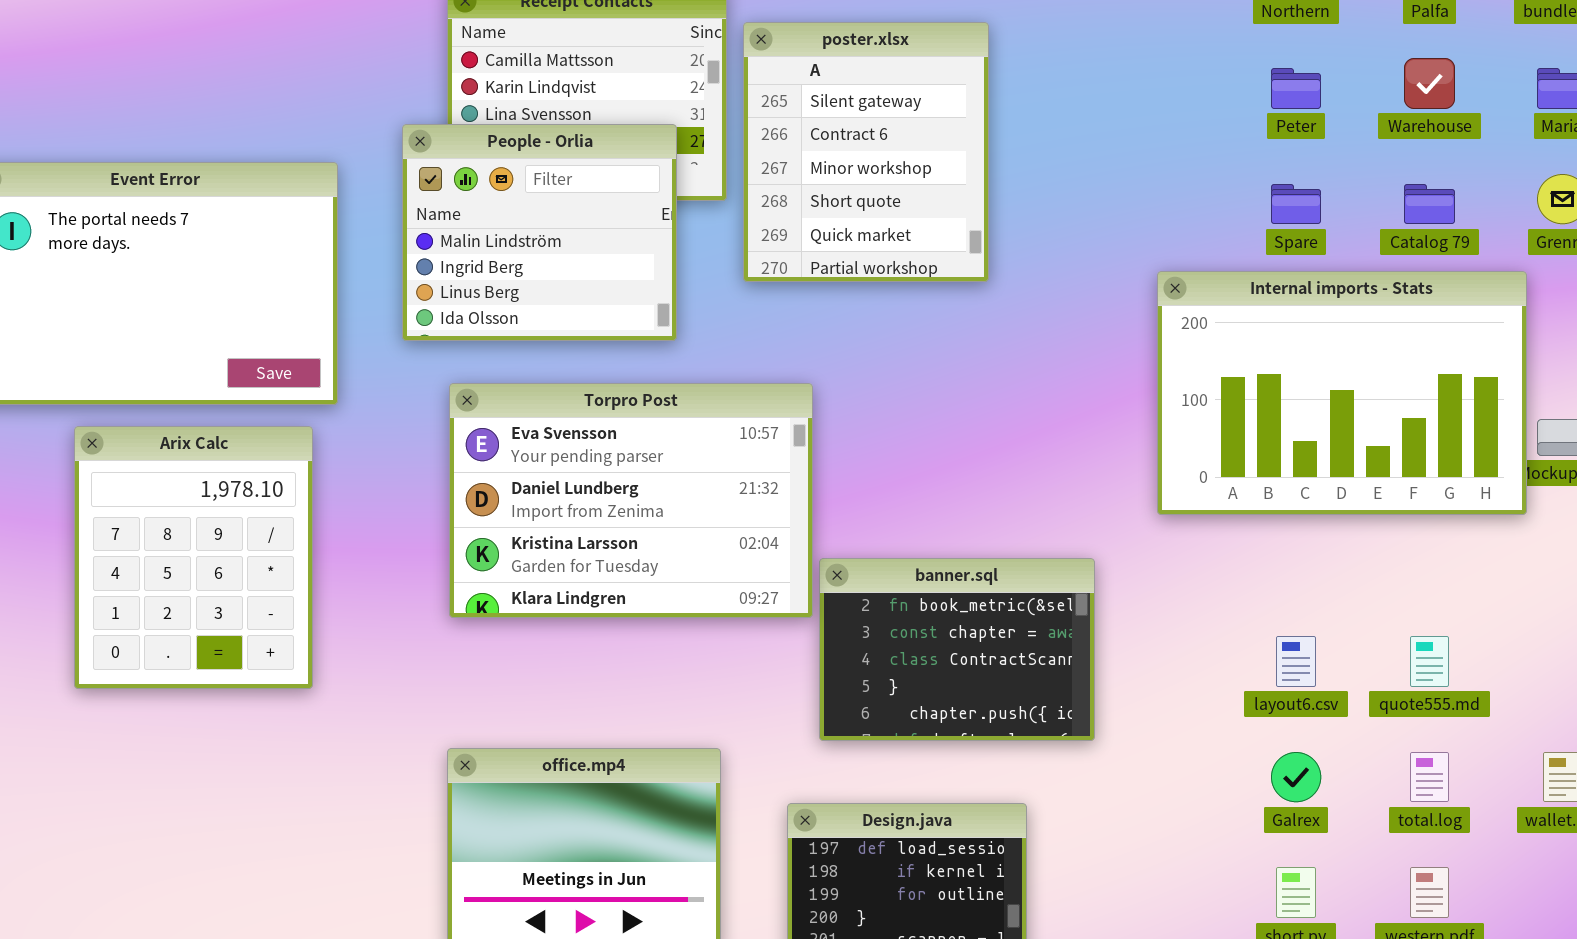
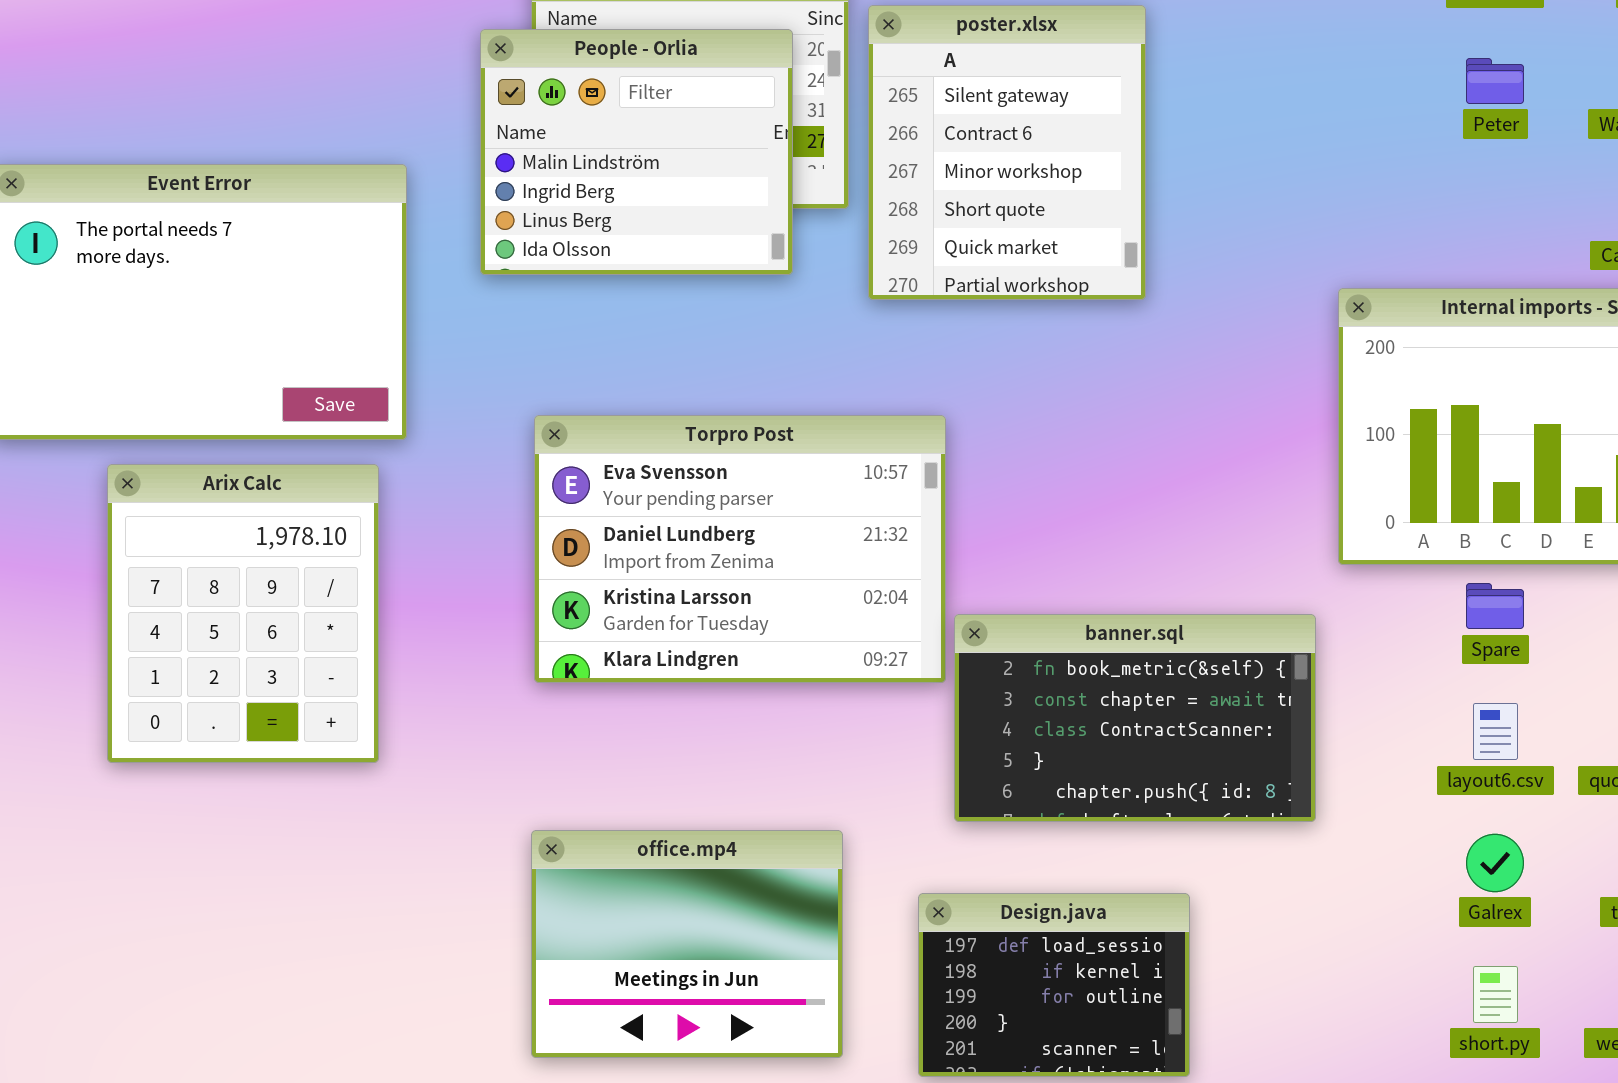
People - Orlia: [402,124,677,341] -> [480,29,793,275], moved
Spare: [1271,184,1321,224] -> [1466,583,1524,629], moved
banner.sql: [819,558,1095,741] -> [954,614,1316,822], resized

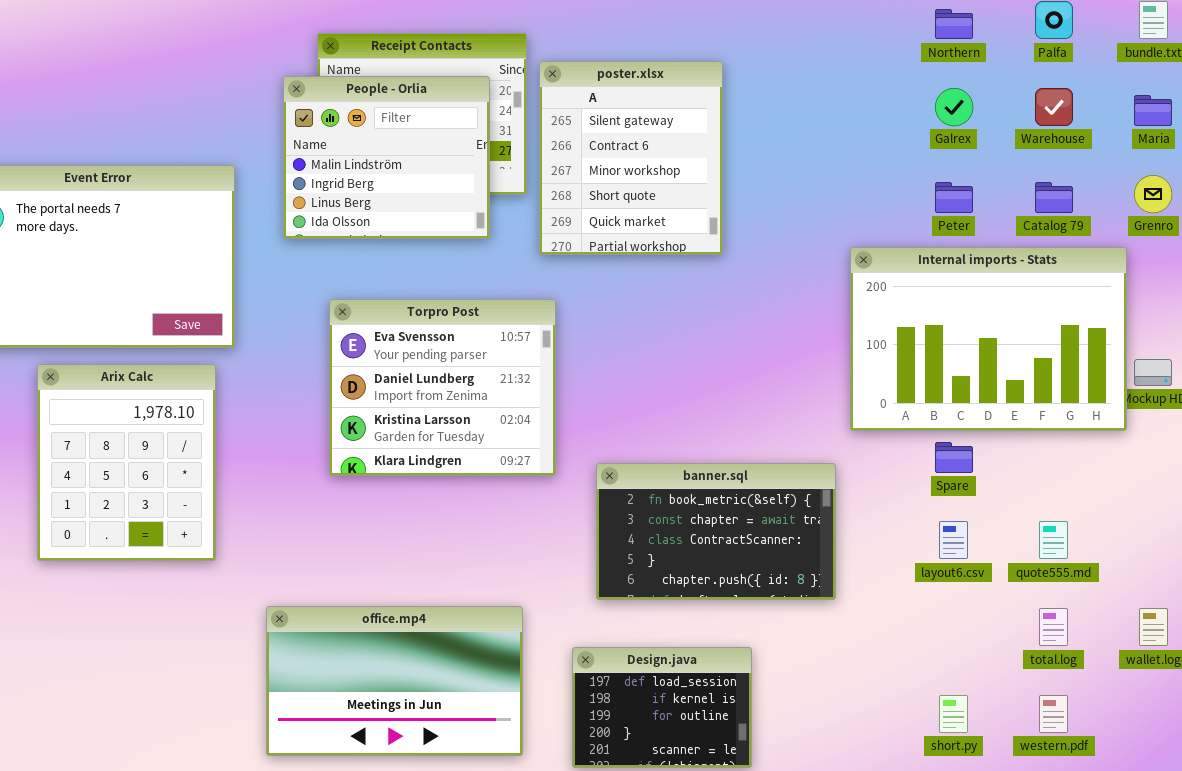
Peter: [1466,58,1524,104] -> [935,182,973,213], moved
Torpro Post: [534,415,946,683] -> [329,299,556,476], moved, resized
office.mp4: [531,830,843,1058] -> [266,606,523,756], resized
Galrex: [1466,834,1524,892] -> [935,88,973,126], moved

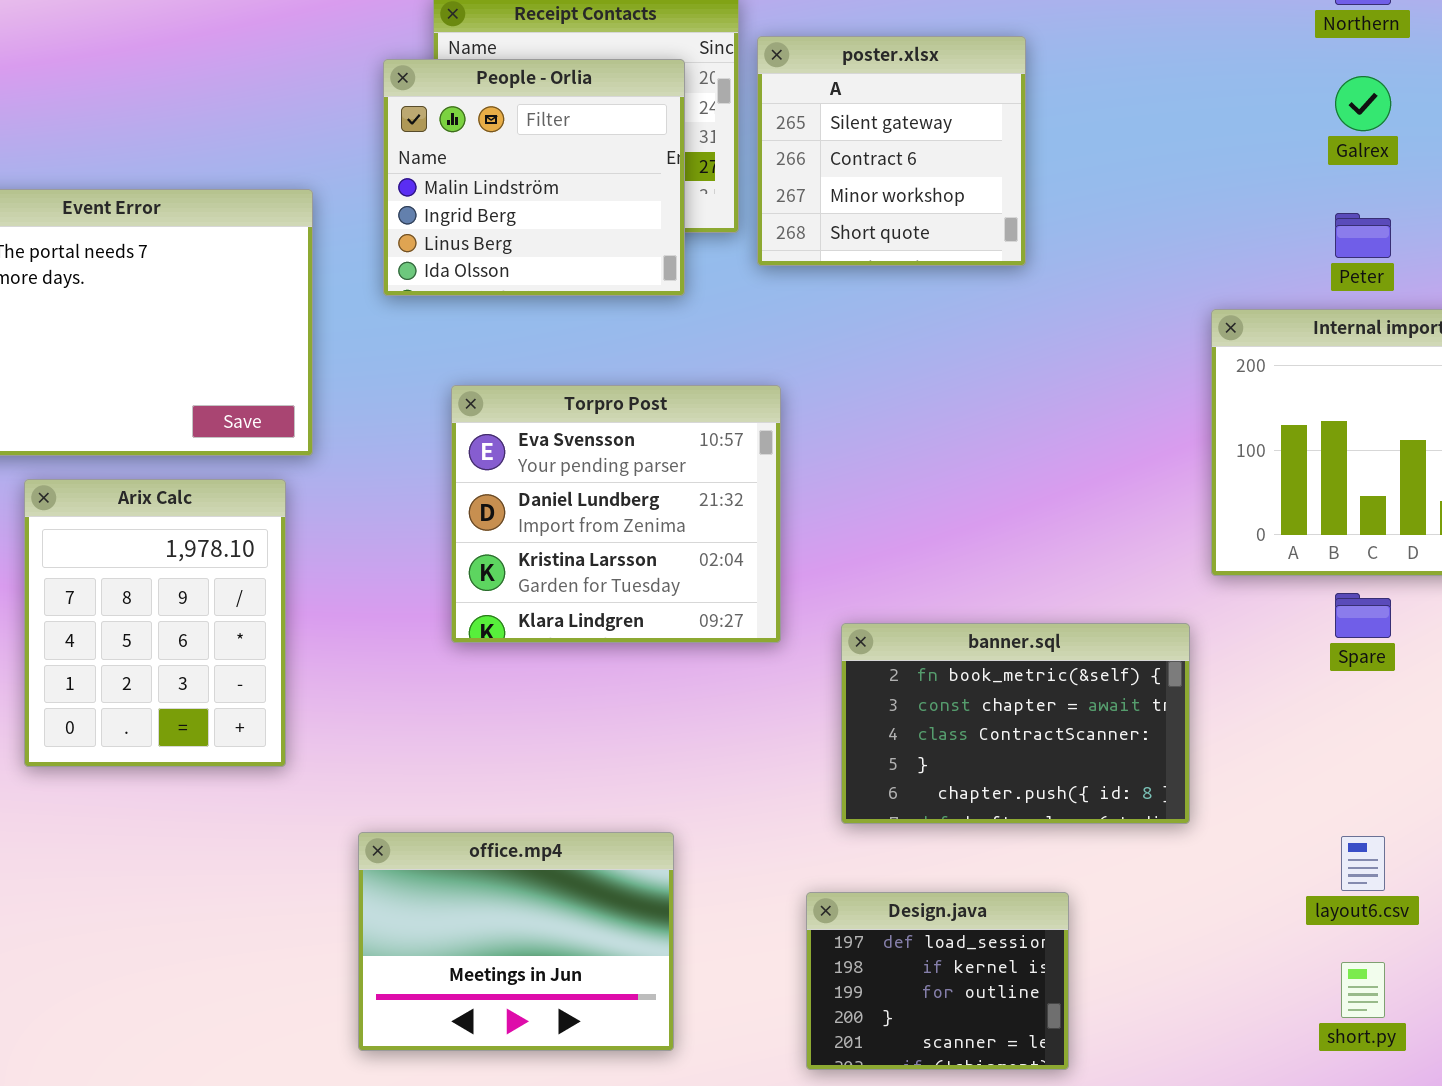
poster.xlsx: [539,61,723,255] -> [757,36,1026,266], resized
layout6.csv: [939,521,968,559] -> [1341,836,1385,891], moved
office.mp4: [266,606,523,756] -> [358,832,674,1051], resized

